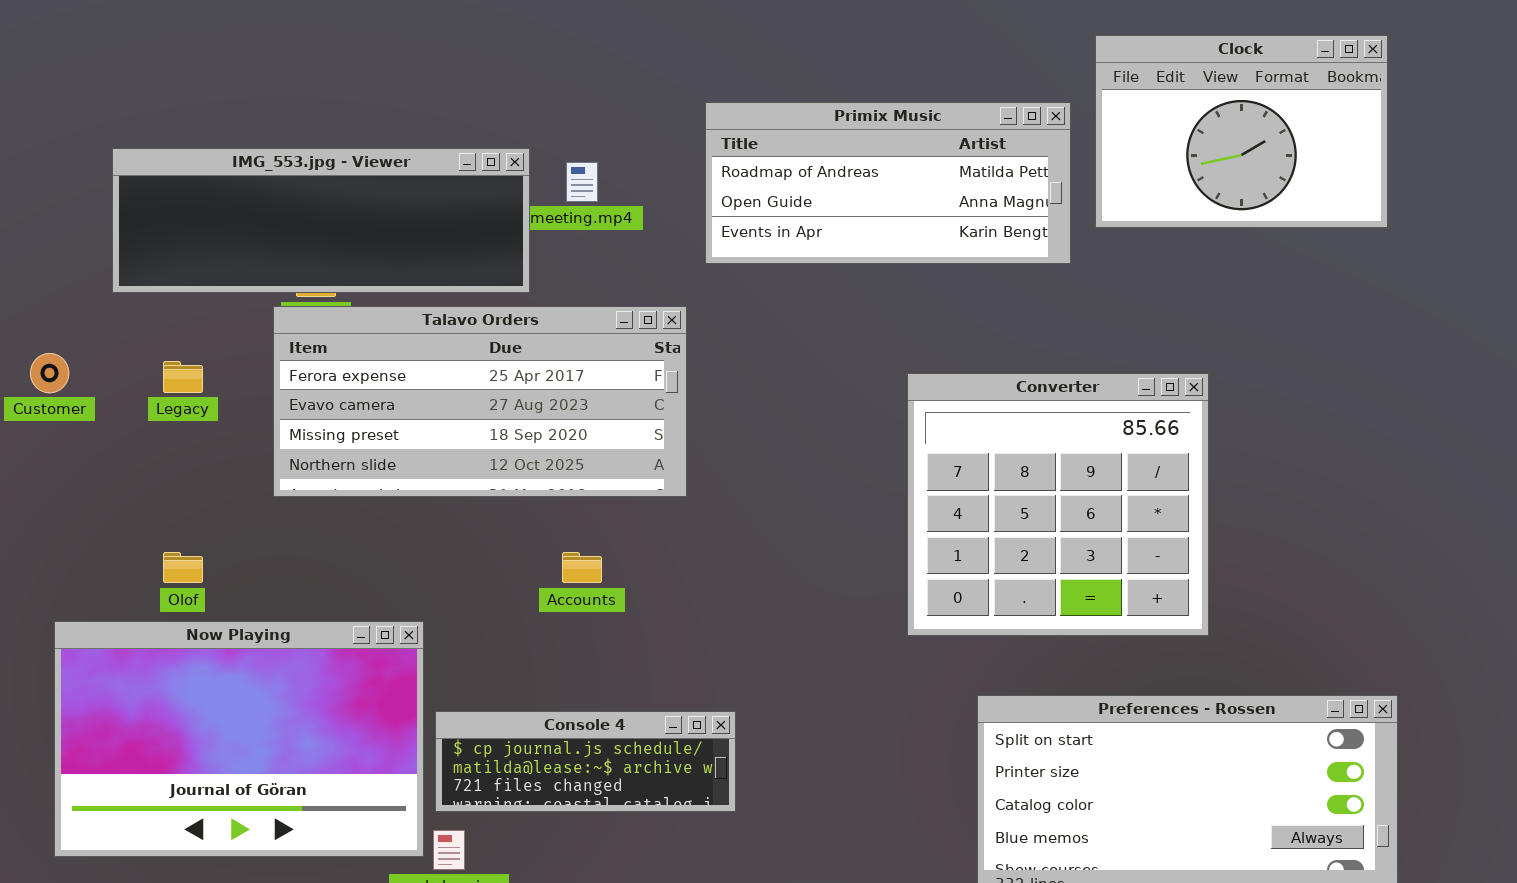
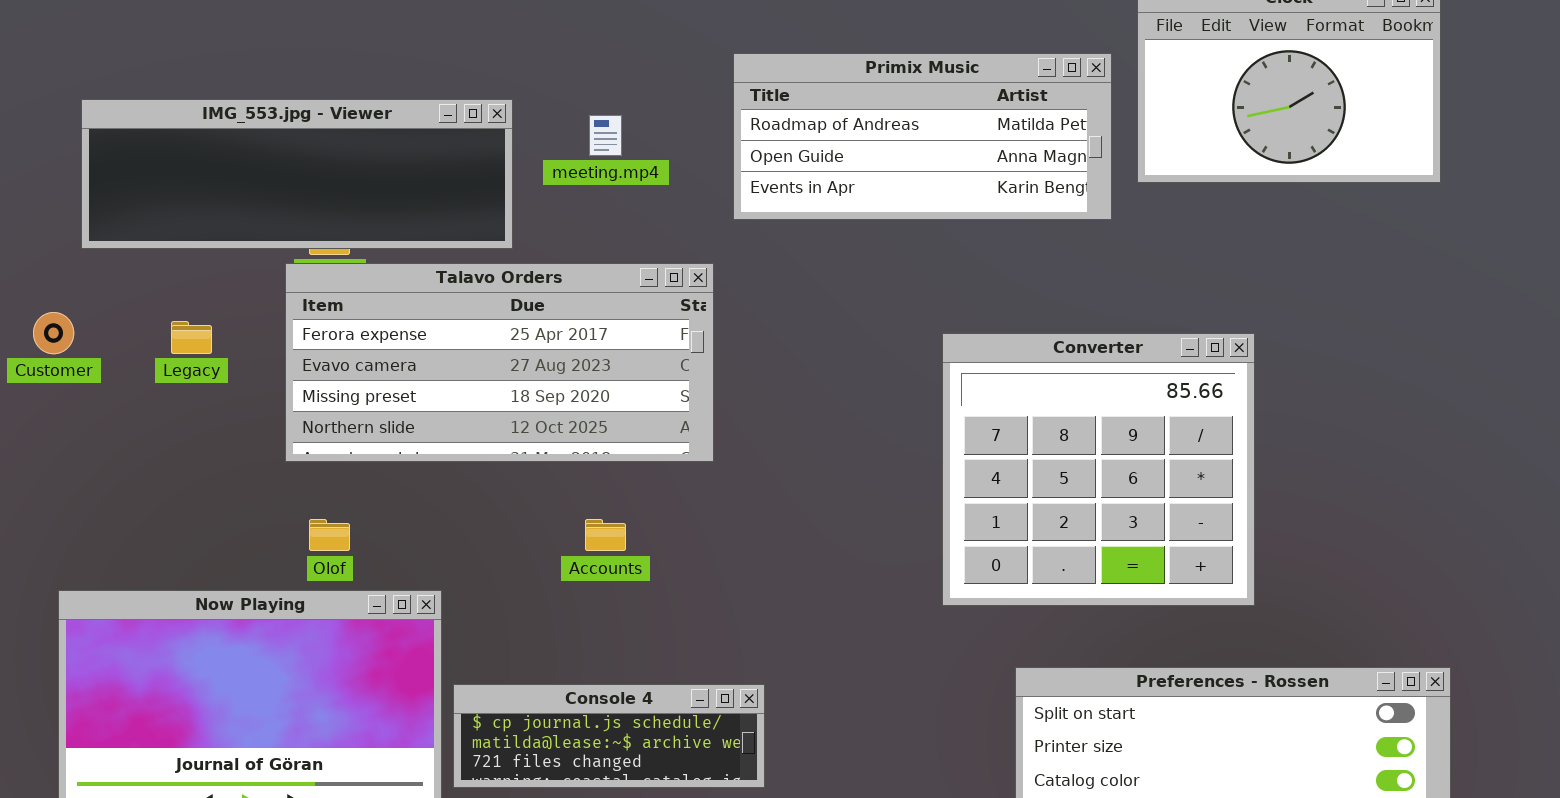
IMG_553.jpg - Viewer: [112,148,530,293] -> [81,99,513,249], moved
Olof: [163,552,203,583] -> [309,519,350,551], moved

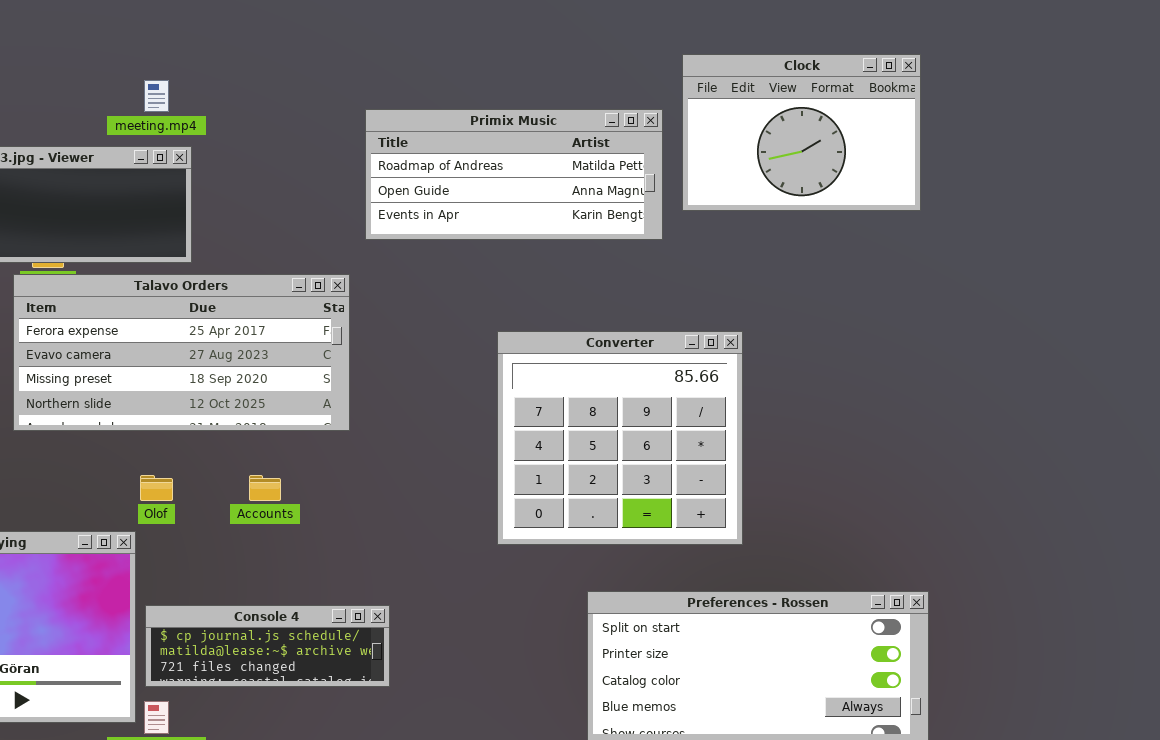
meeting.mp4: [589,115,622,156] -> [144,80,169,112], moved
Converter: [942,333,1255,606] -> [497,331,743,545], moved
Olof: [309,519,350,551] -> [140,475,173,501], moved

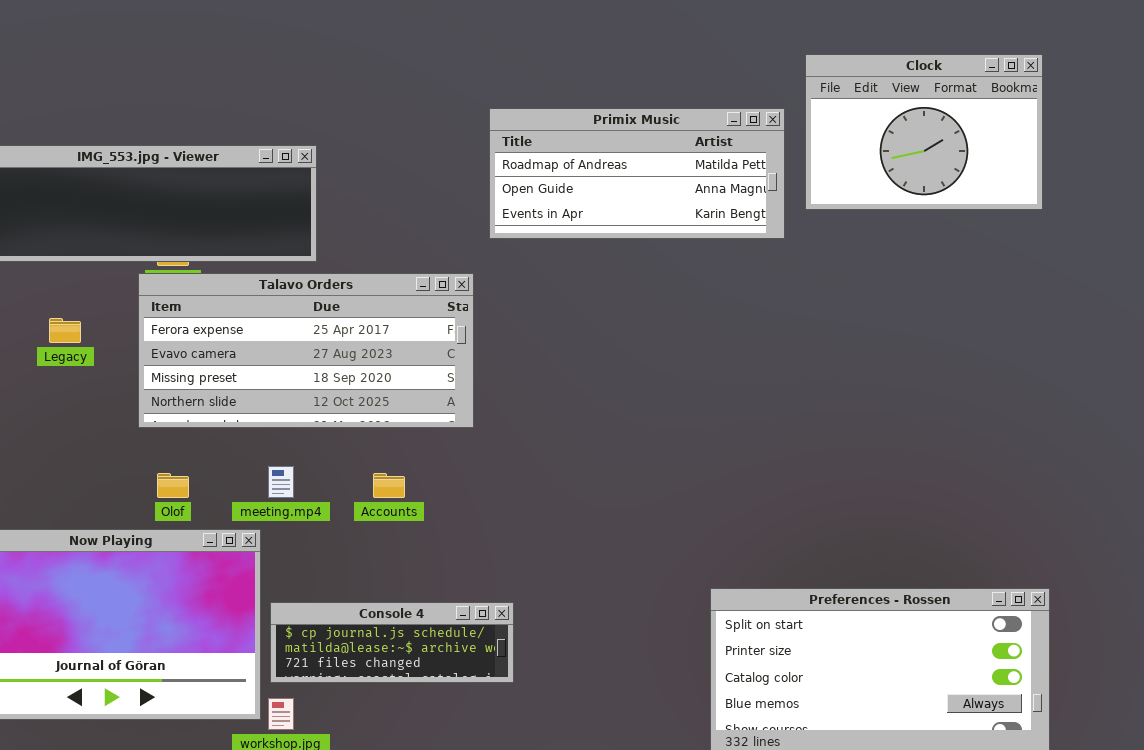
meeting.mp4: [144,80,169,112] -> [268,466,294,498], moved
Converter: [497,331,743,545] -> none, closed
Olof: [140,475,173,501] -> [157,473,189,498], moved

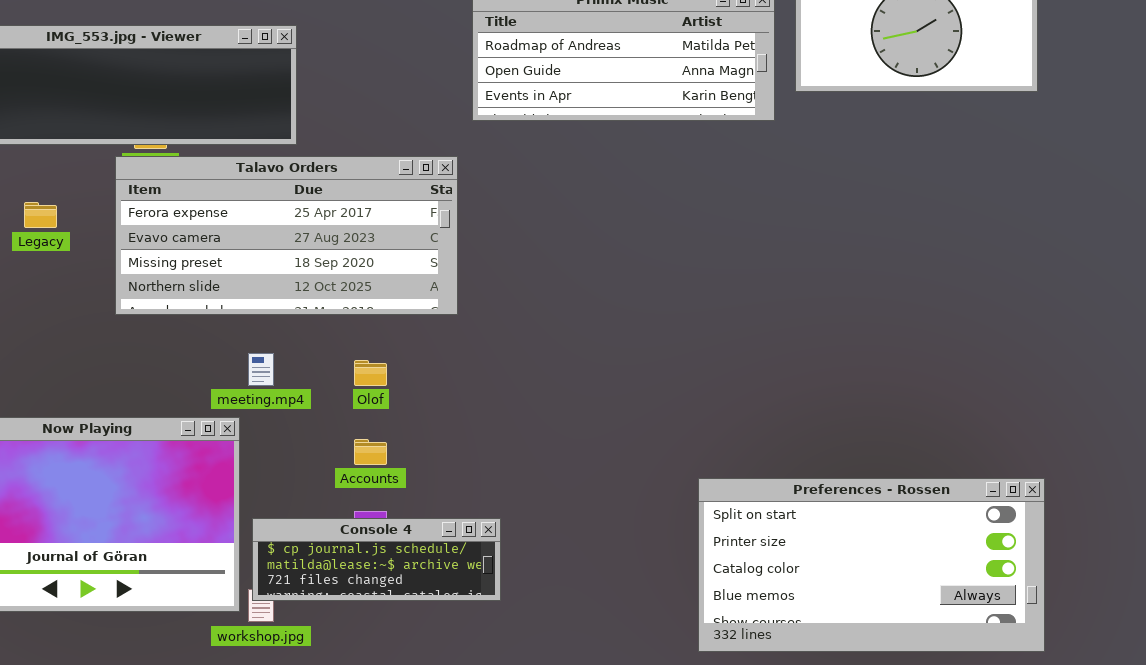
Olof: [157,473,189,498] -> [354,360,387,386], moved
Accounts: [373,473,405,498] -> [354,439,387,465], moved
Console 4: [270,602,514,683] -> [252,518,501,601], moved

